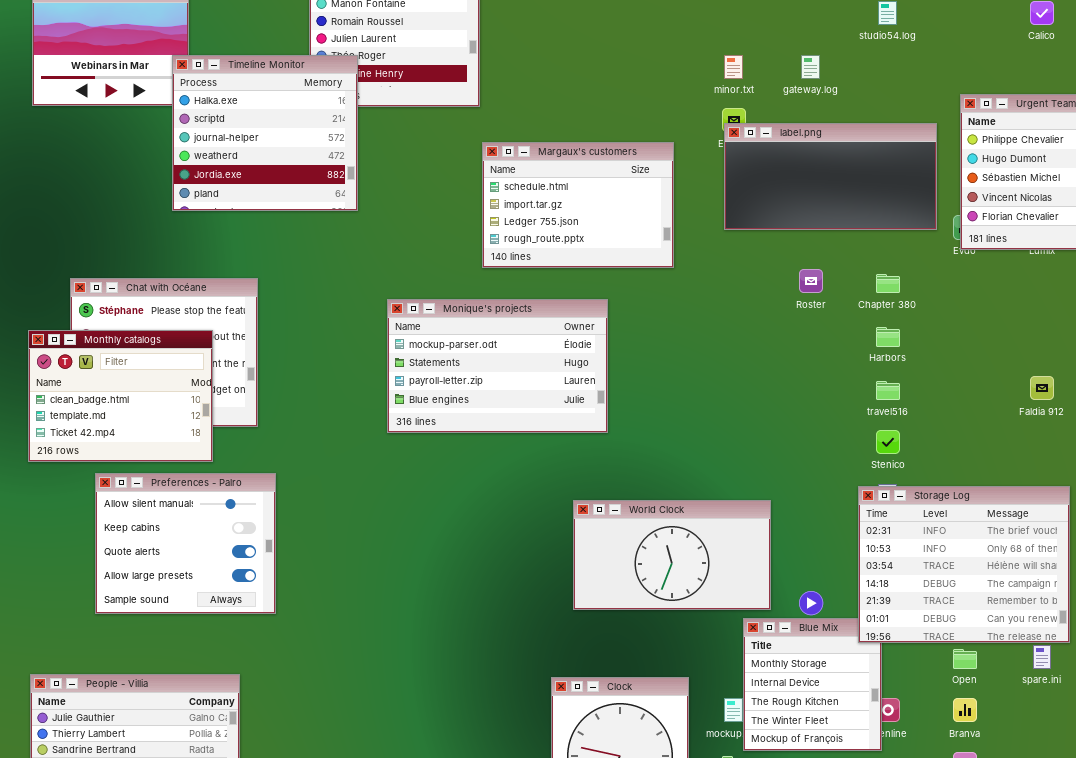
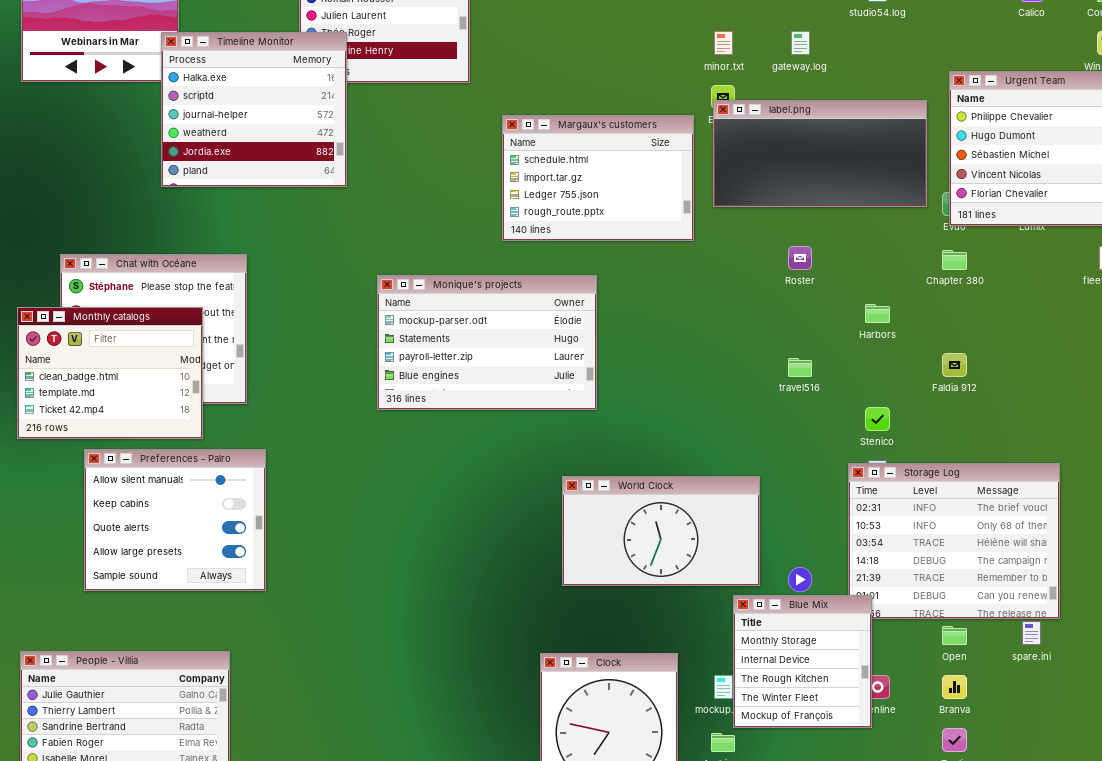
Margaux's customers: [482,142,674,268] -> [502,115,694,241], moved
Chapter 380: [876,274,900,293] -> [942,250,967,270], moved
Faldia 912: [1030,376,1054,400] -> [942,353,967,377], moved
travel516: [876,381,900,400] -> [788,358,812,377], moved
Blue Mix: [743,618,882,751] -> [733,595,872,728], raised

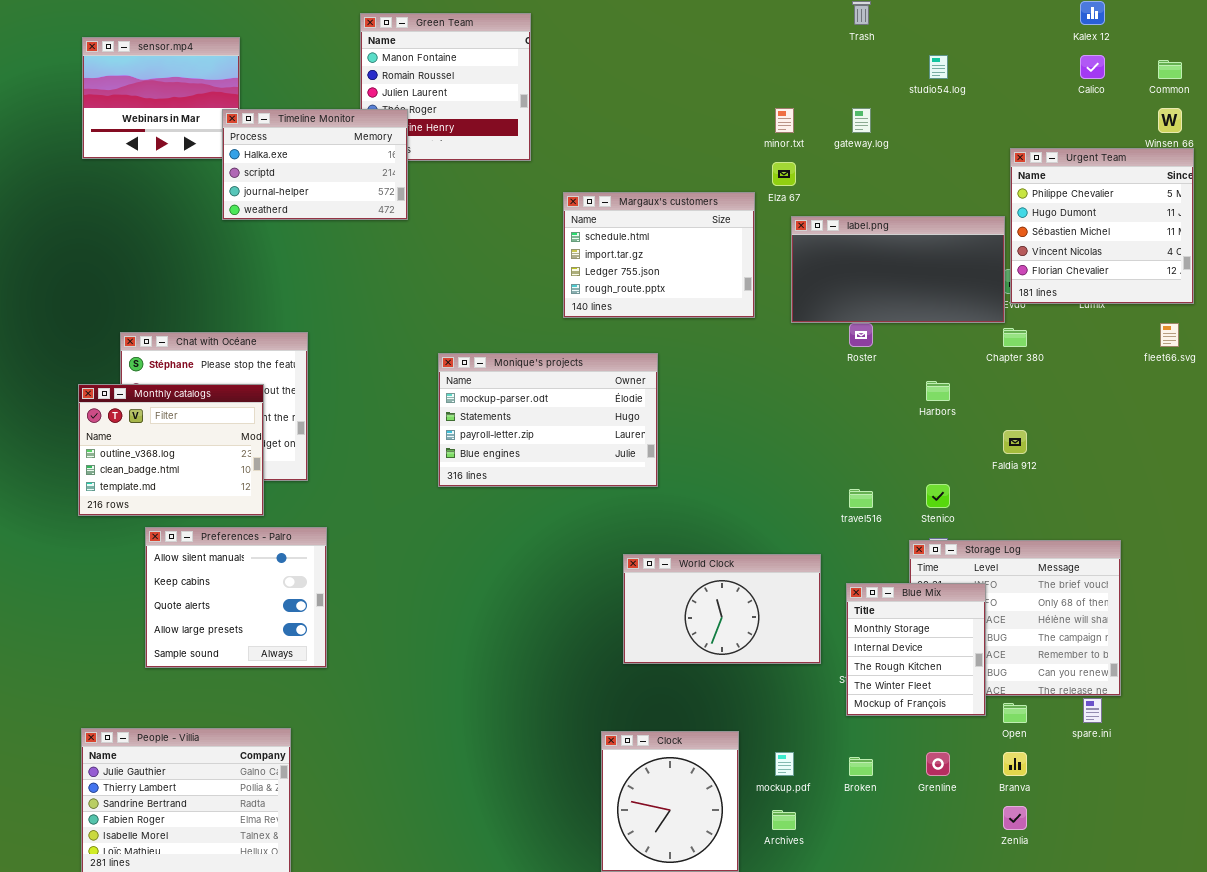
Timeline Monitor: [161,32,347,187] -> [222,109,408,220], resized
label.png: [713,100,927,207] -> [791,216,1005,323], moved
Monthly catalogs: [17,307,203,439] -> [78,384,264,516], scrolled up 1 row
travel516: [788,358,812,377] -> [849,489,873,508], moved
Blue Mix: [733,595,872,728] -> [846,583,986,716], moved

